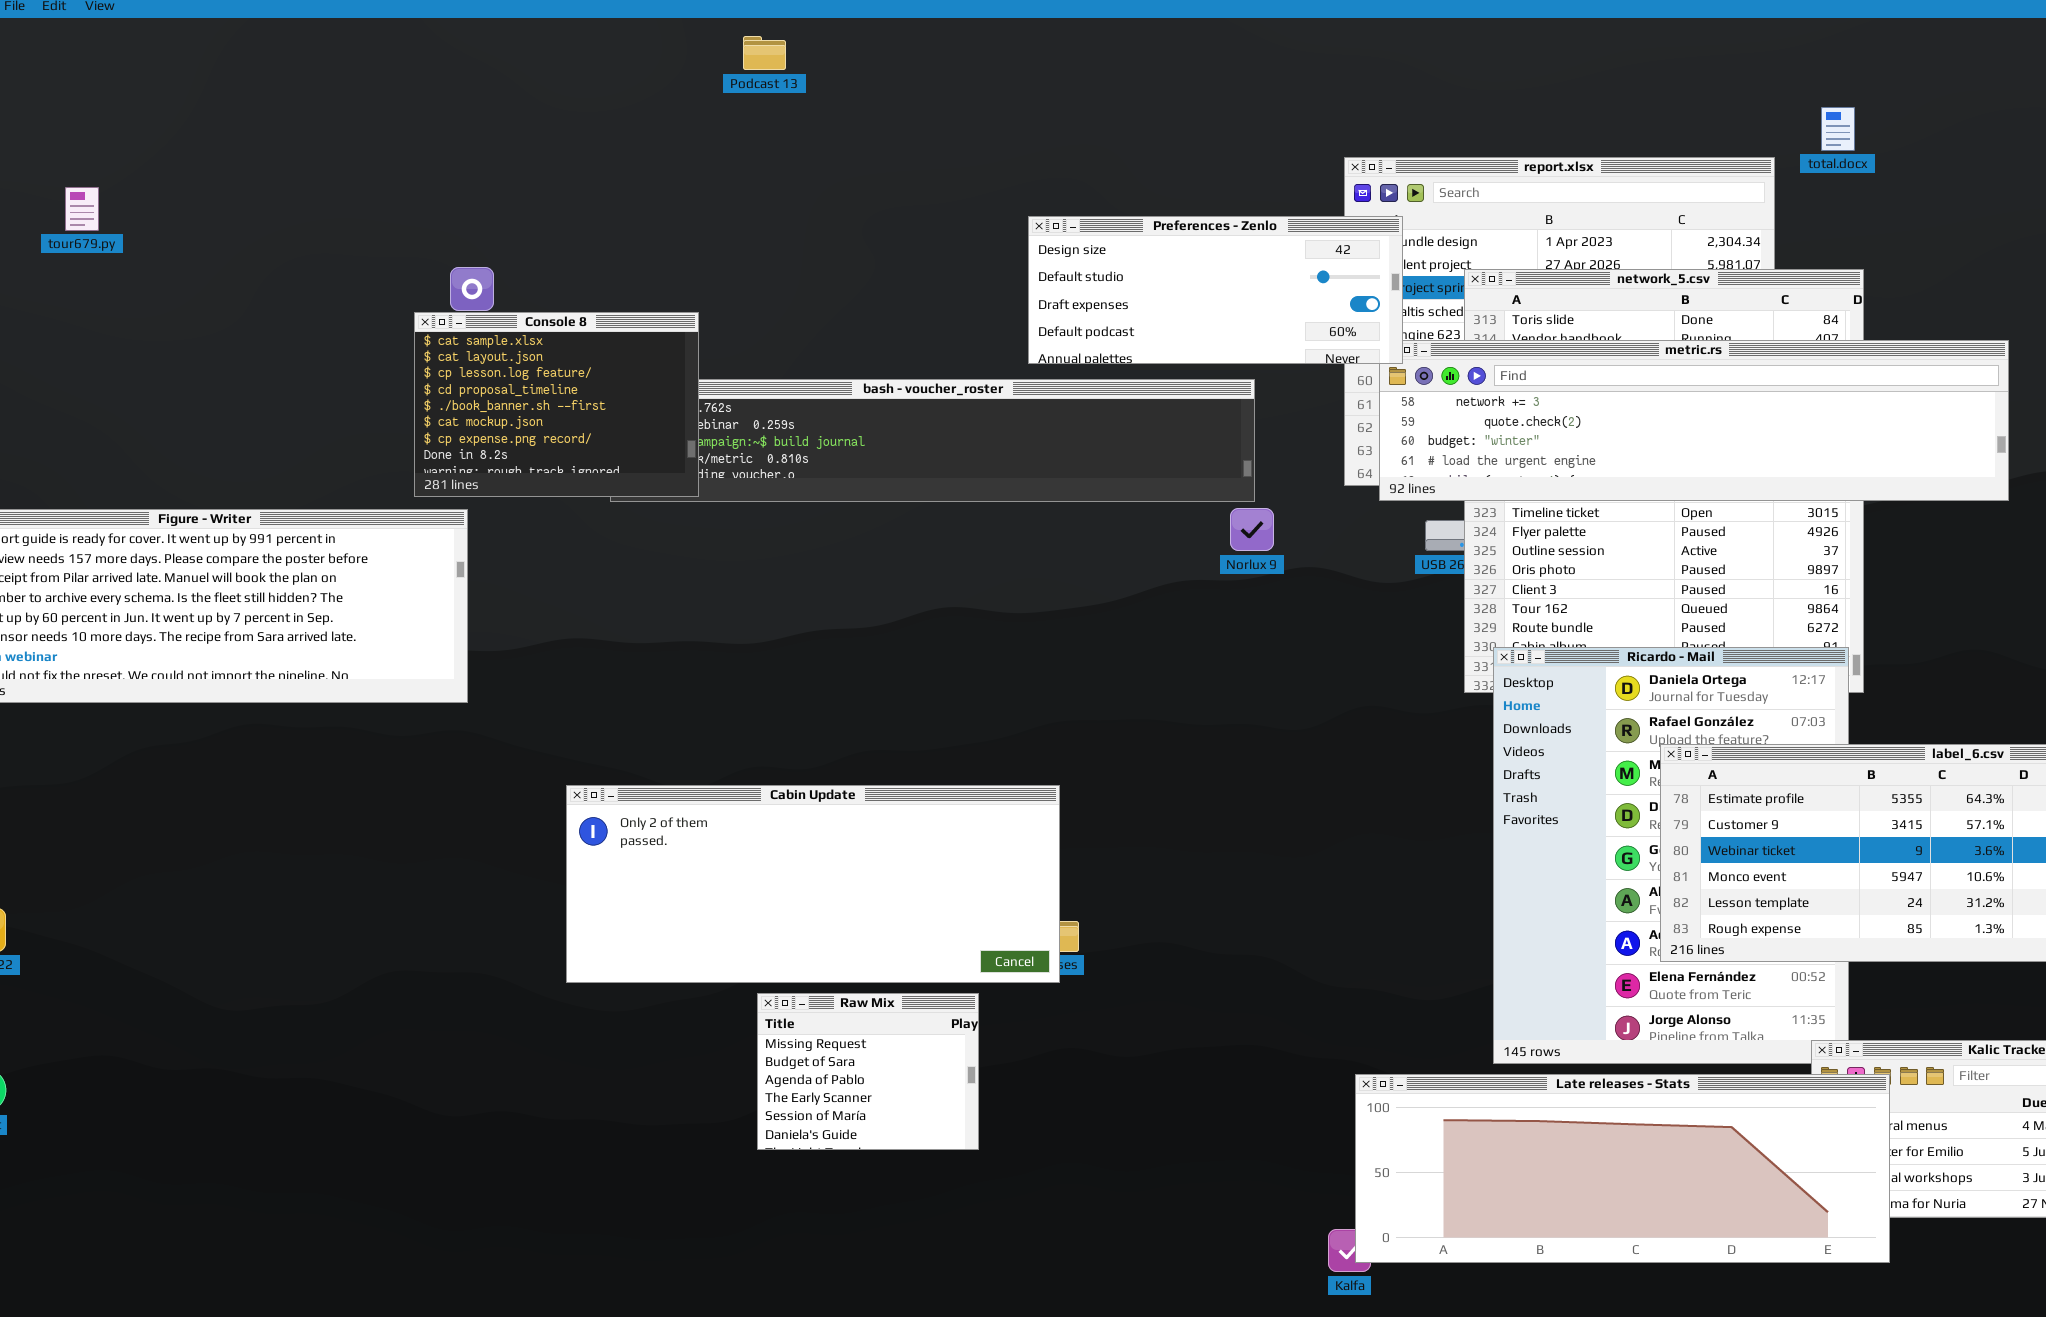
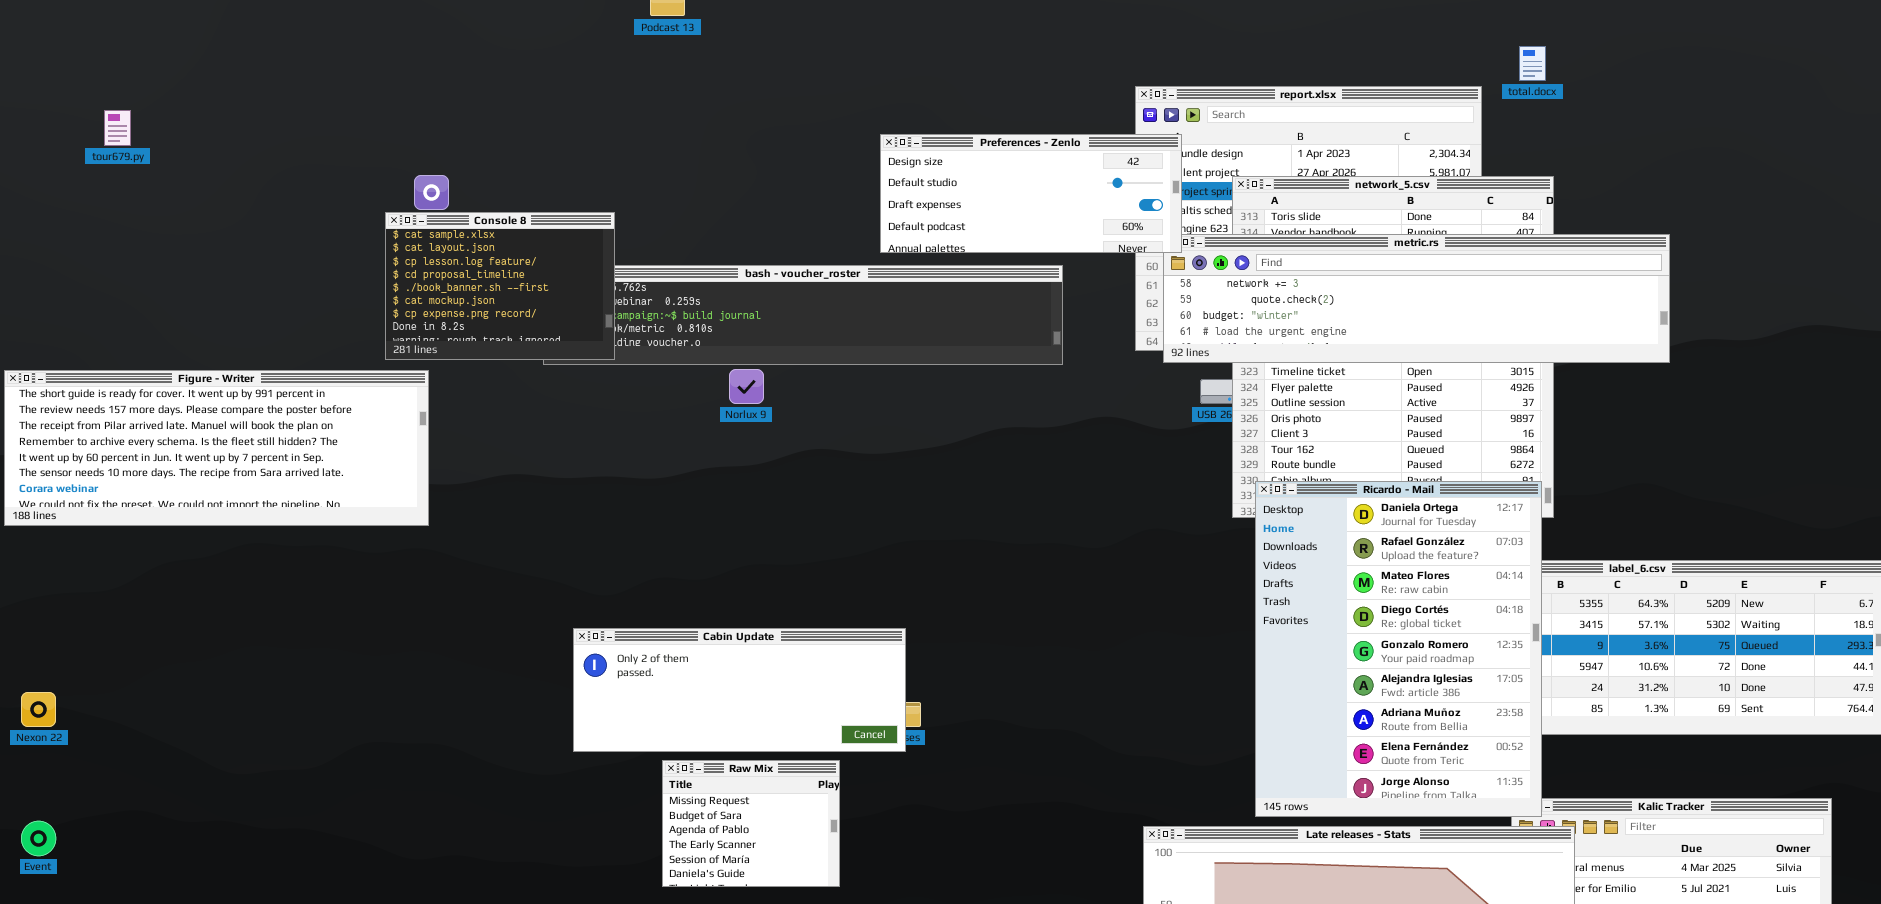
Norlux 9: [1230,508,1274,551] -> [729,369,764,404], moved
Ricardo - Mail: [1493,647,1849,1064] -> [1255,481,1542,817], raised
Cabin Update: [566,785,1060,983] -> [573,628,906,752], resized

